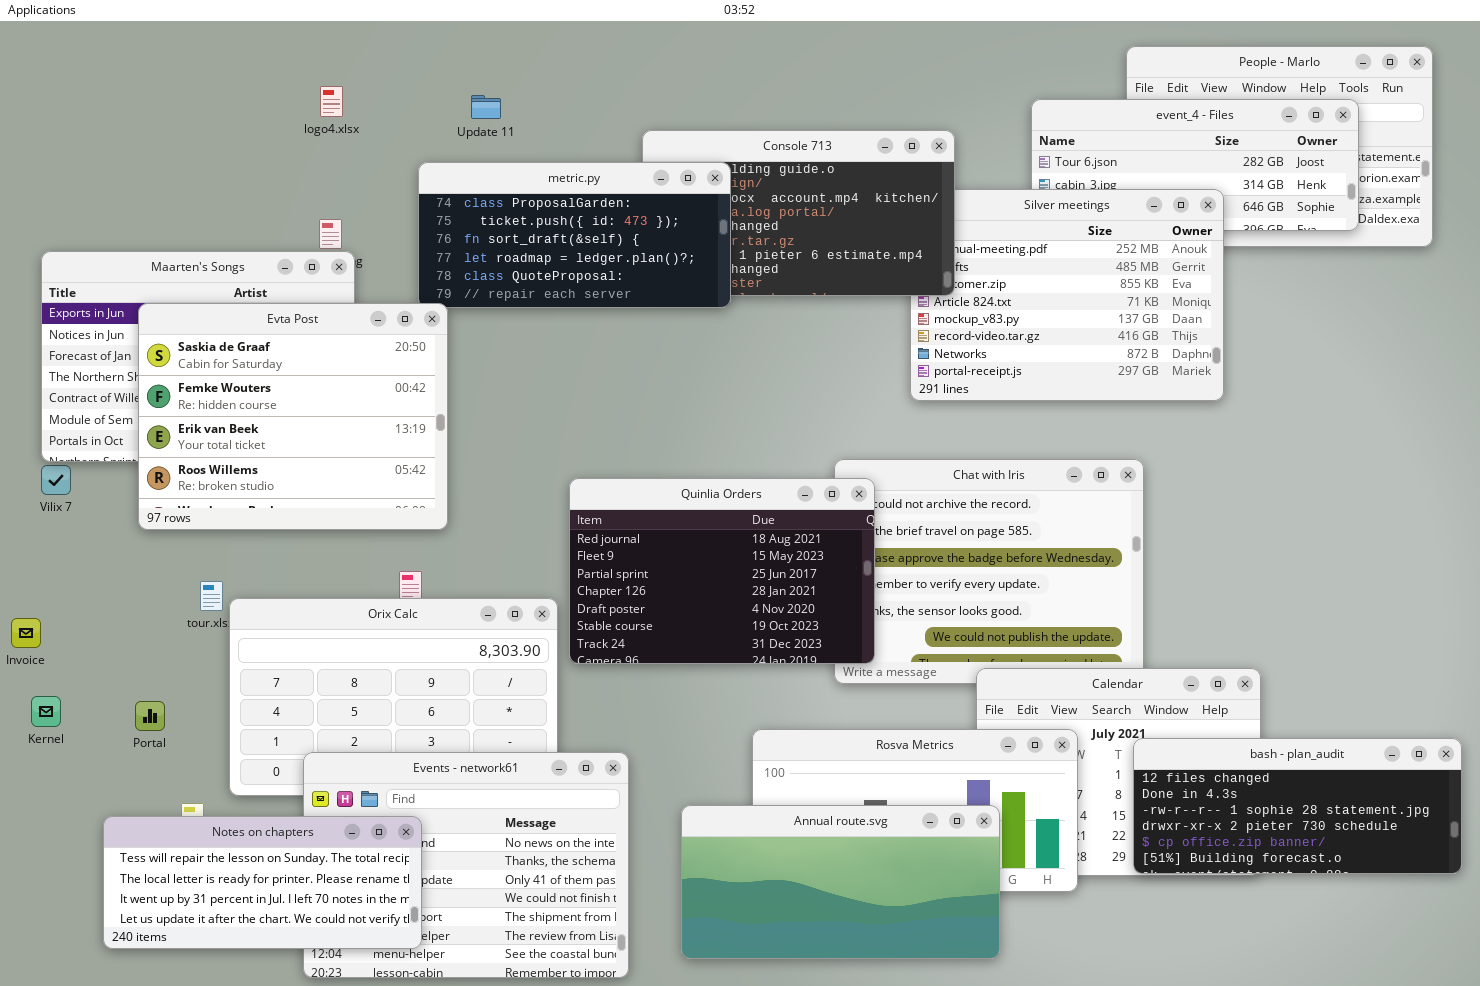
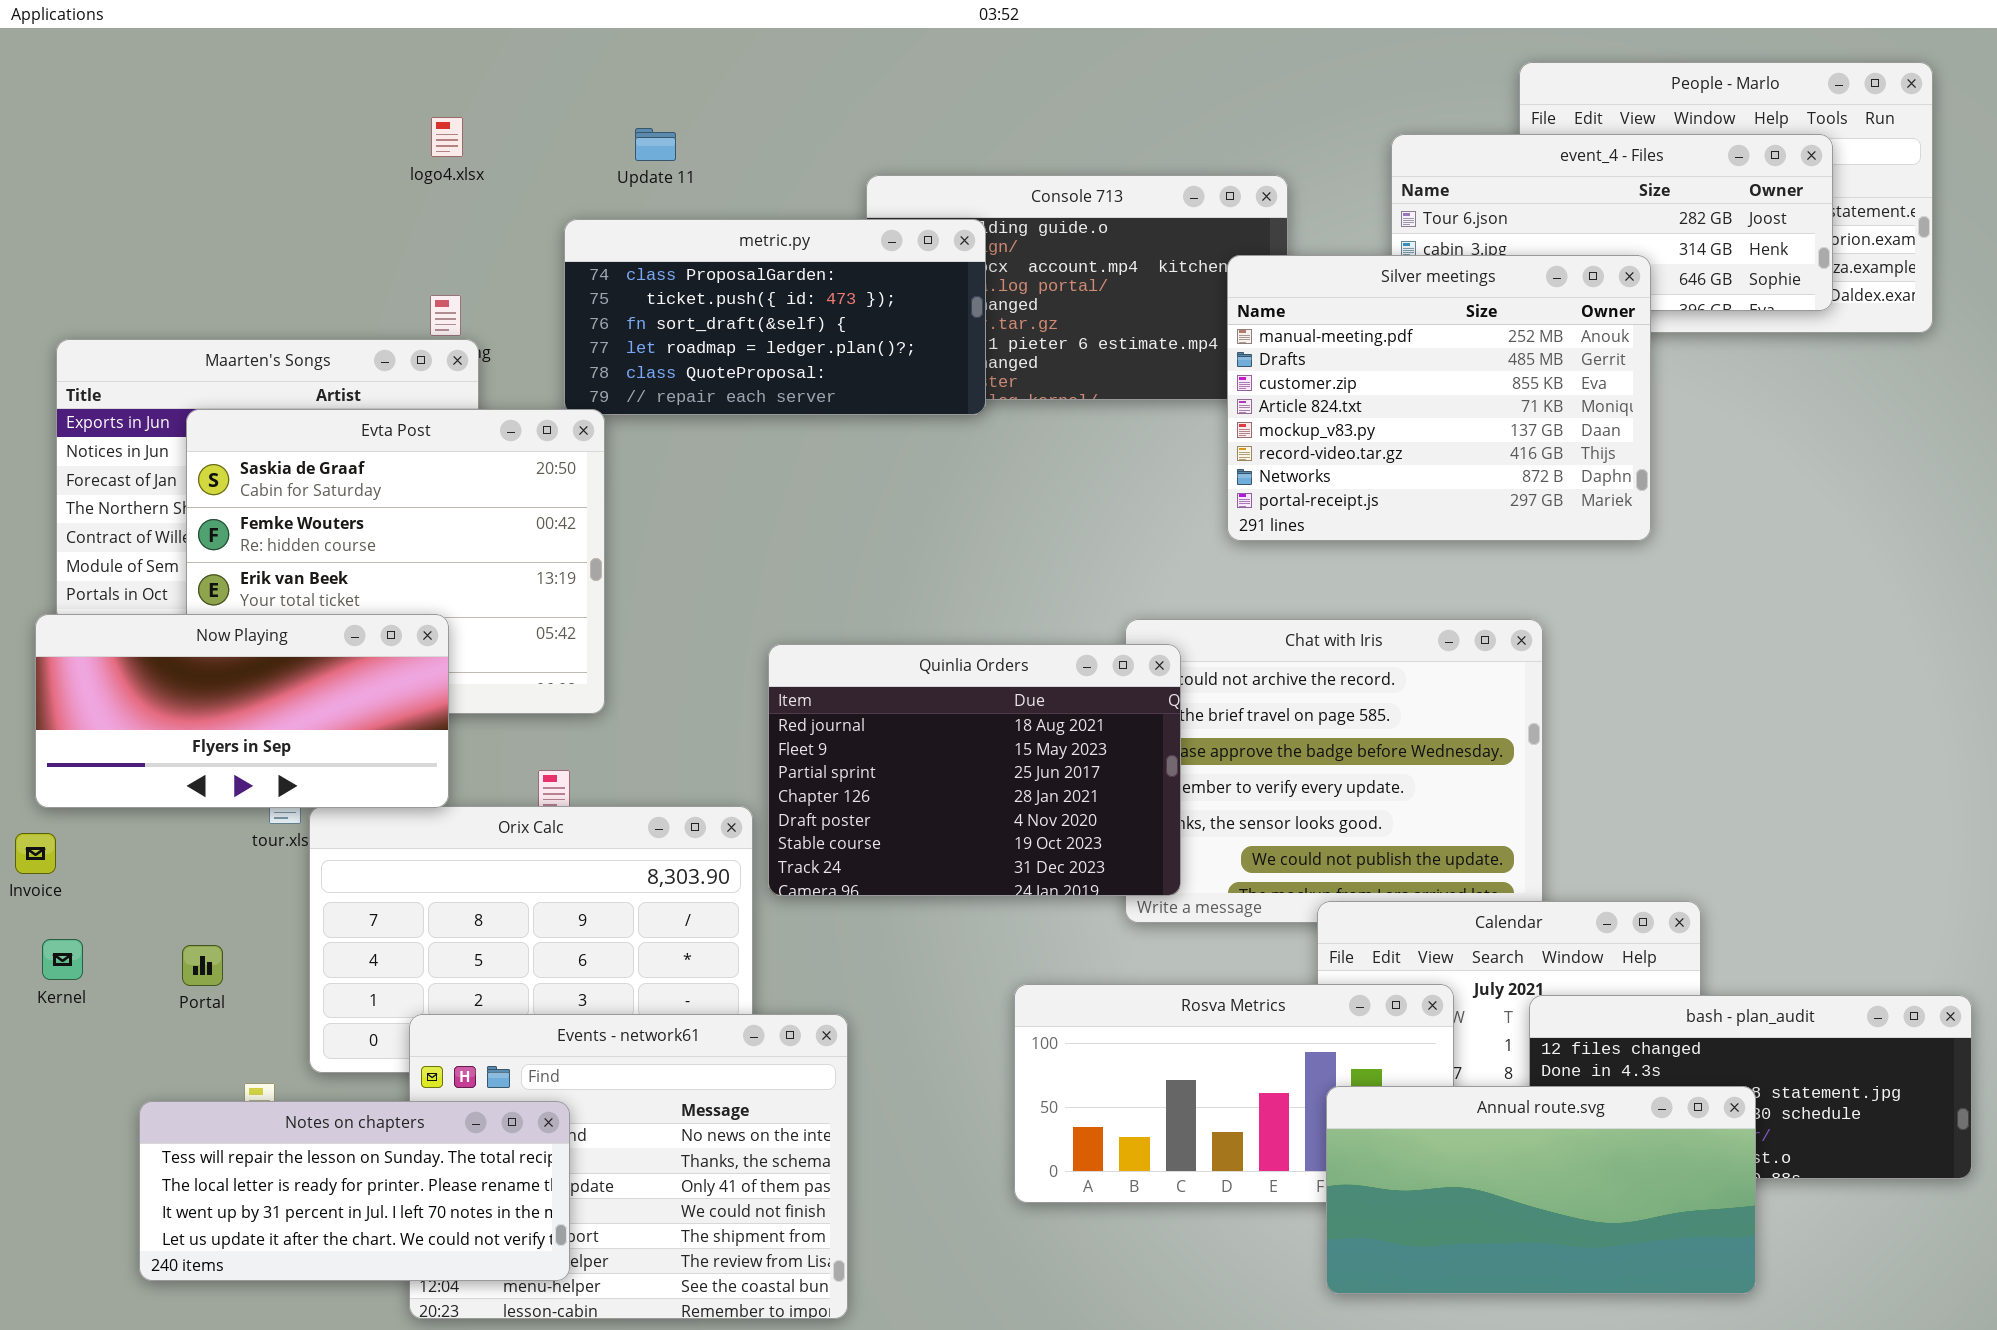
Silver meetings: [910,189,1224,401] -> [1227,255,1651,541], raised
Now Playing: none -> [35,614,449,808], opened
Annual route.svg: [681,805,1000,959] -> [1326,1086,1756,1294], moved

